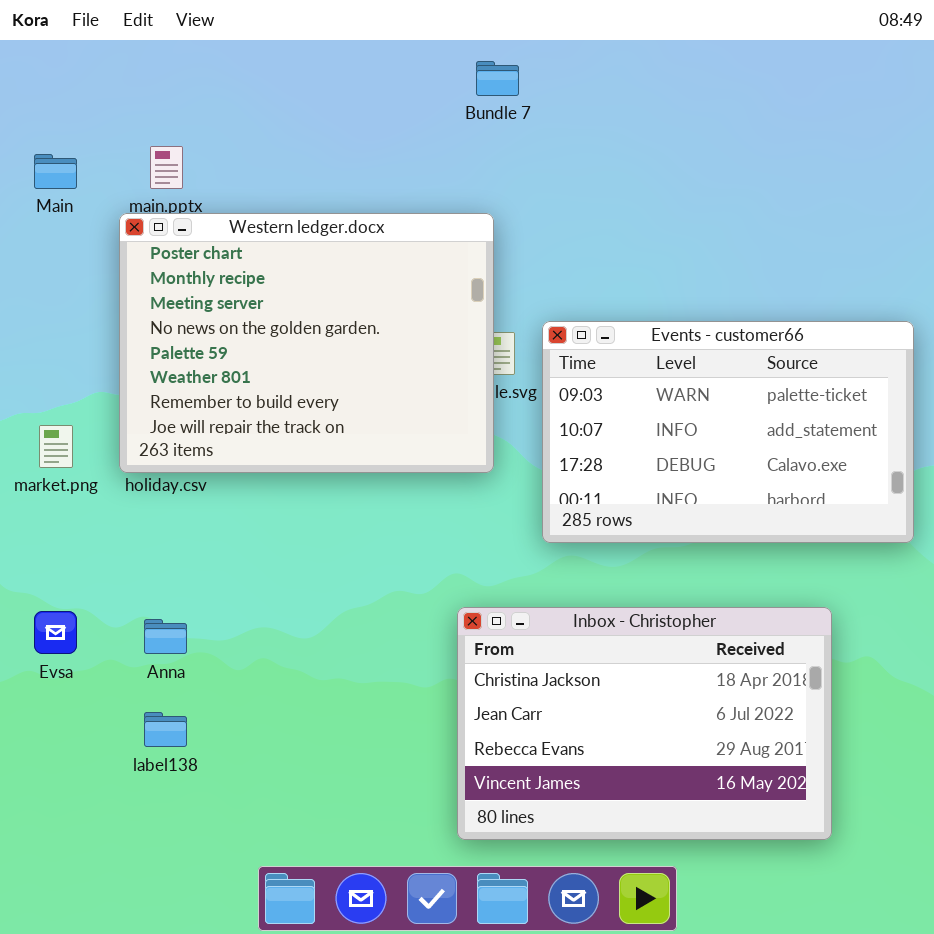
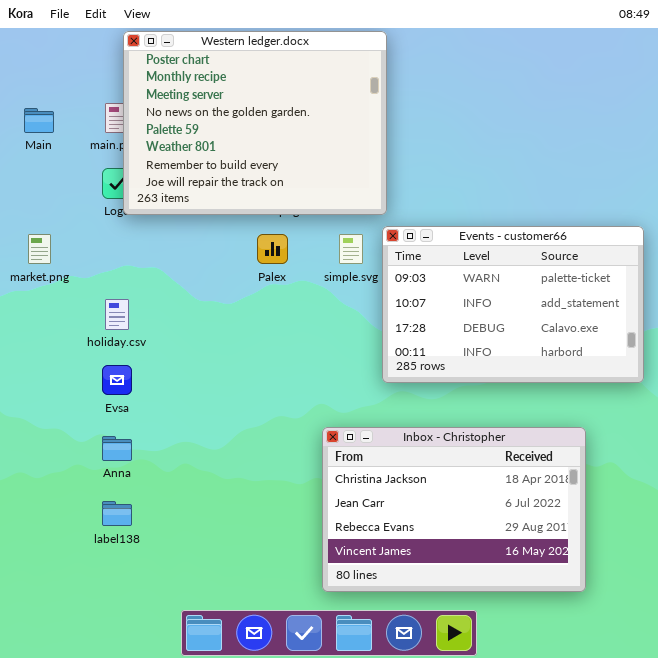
Western ledger.docx: [119,213,494,473] -> [123,31,387,215], moved
market.png: [39,425,73,468] -> [28,234,51,264], moved
Evsa: [34,611,77,654] -> [102,365,132,395], moved

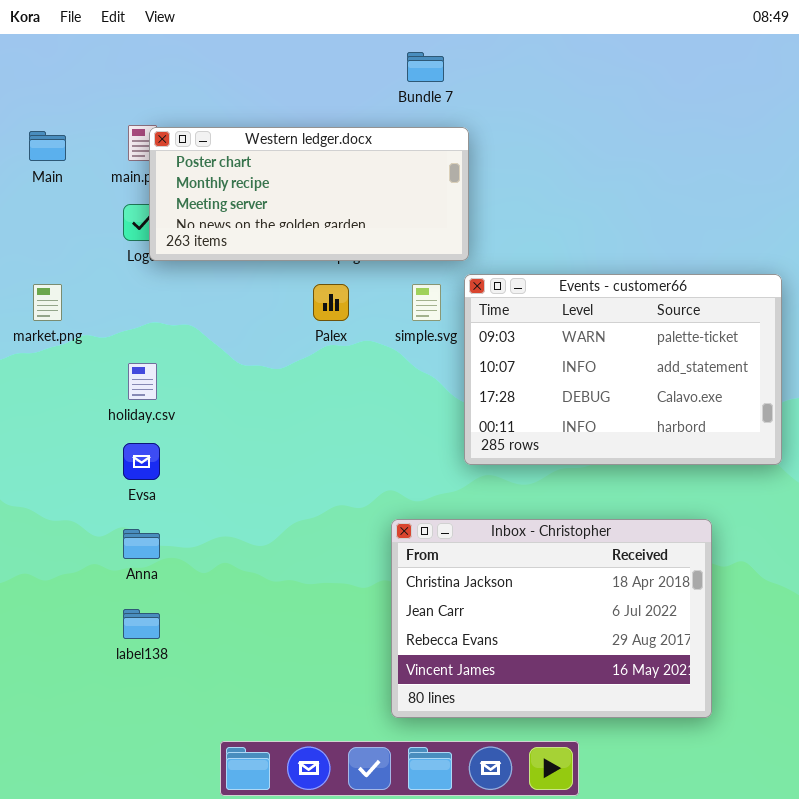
Western ledger.docx: [123,31,387,215] -> [149,127,469,261], resized

